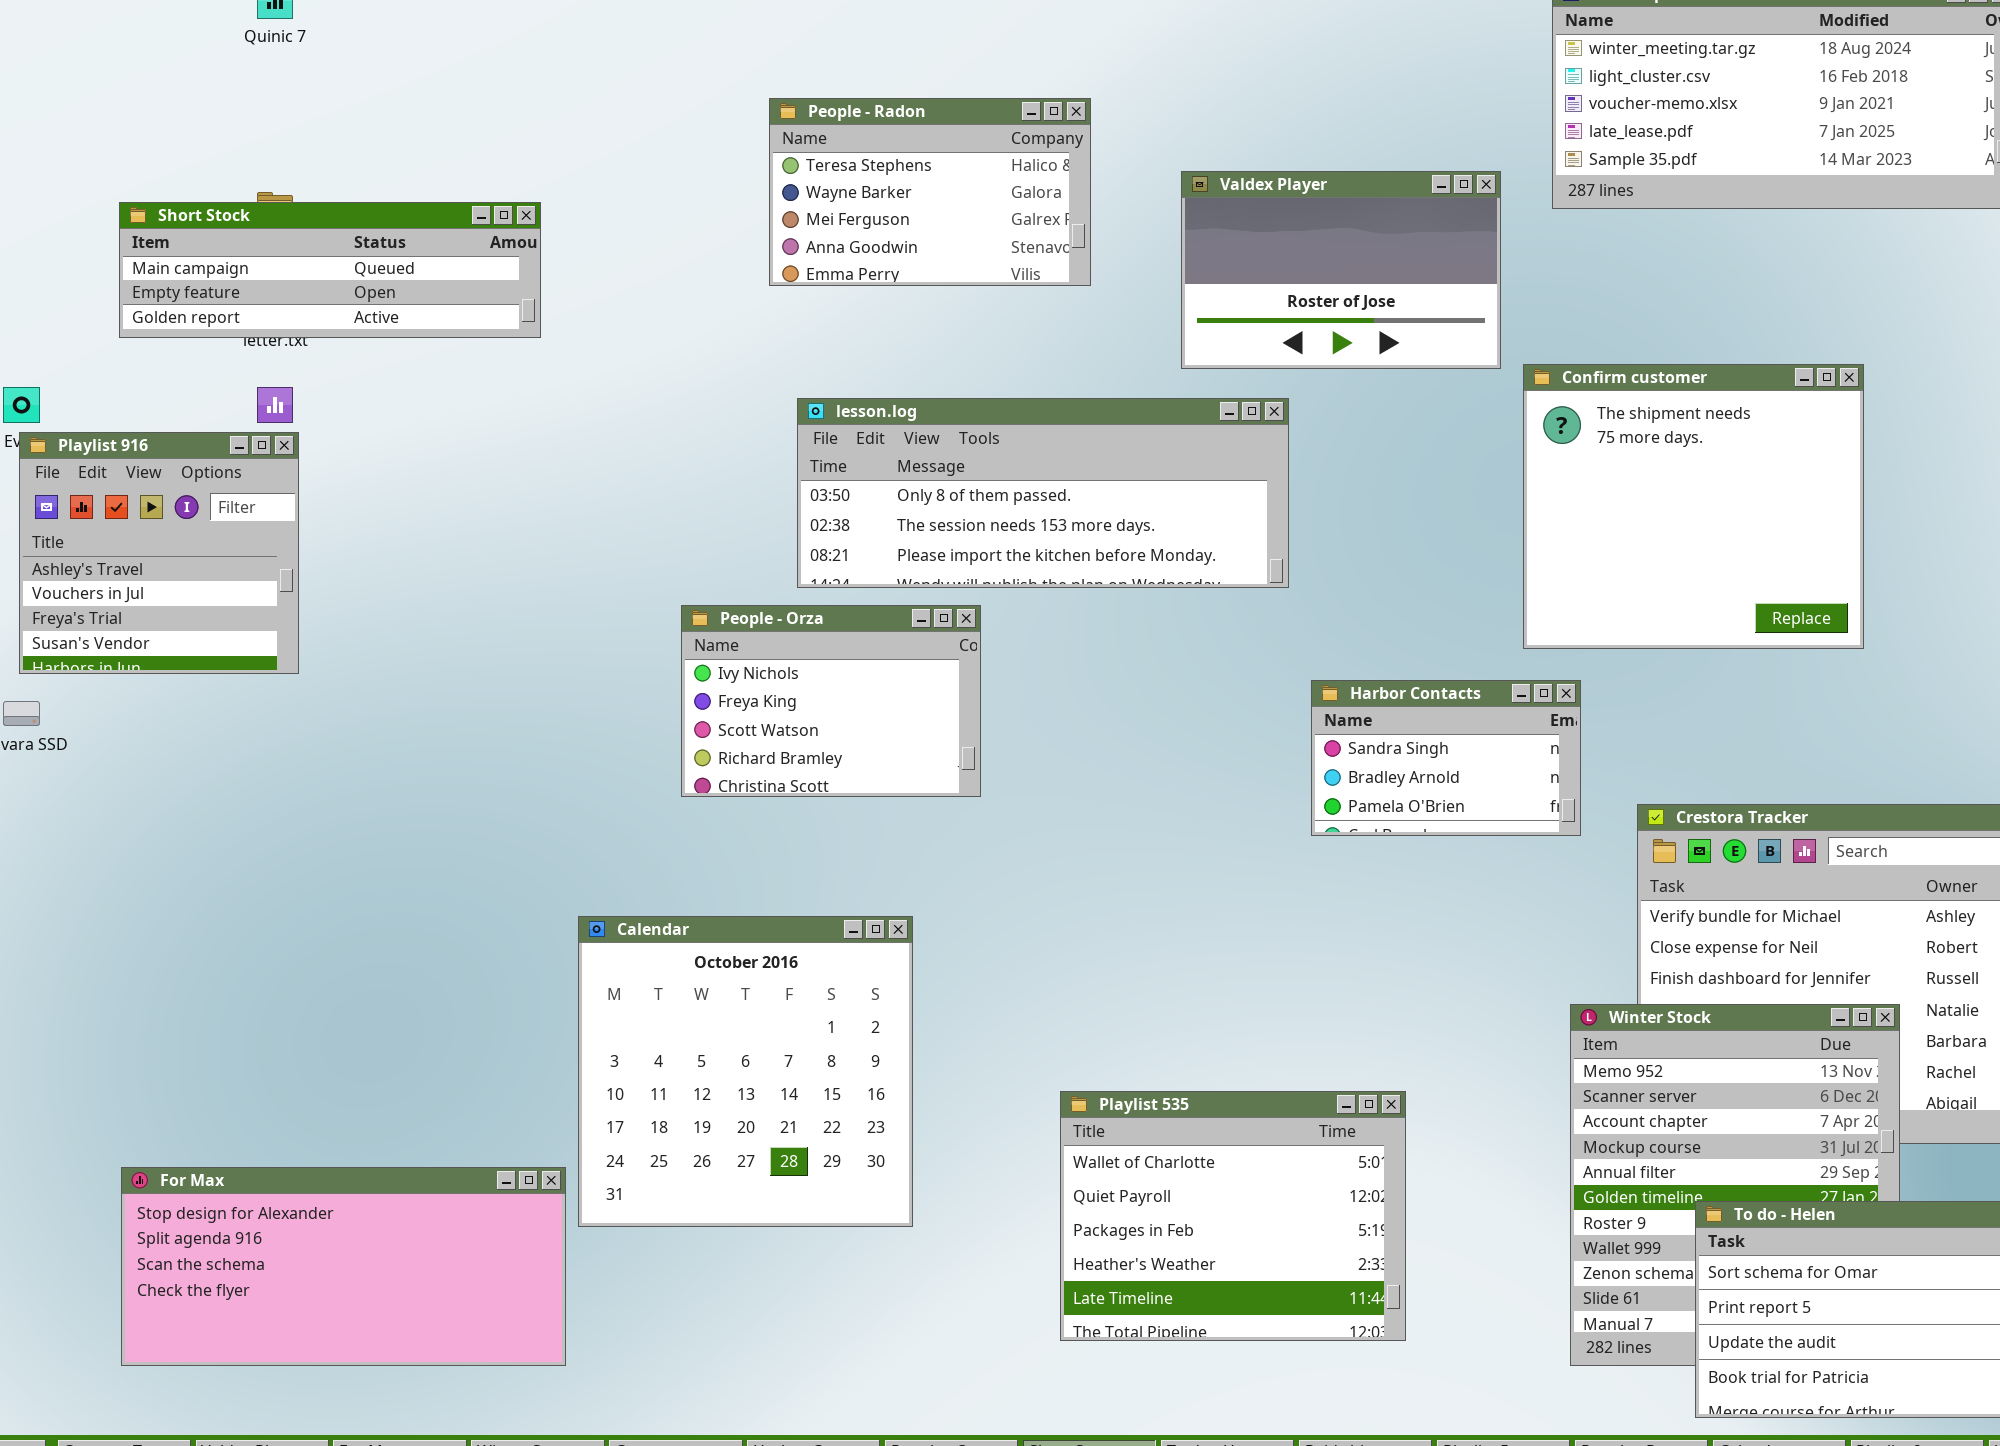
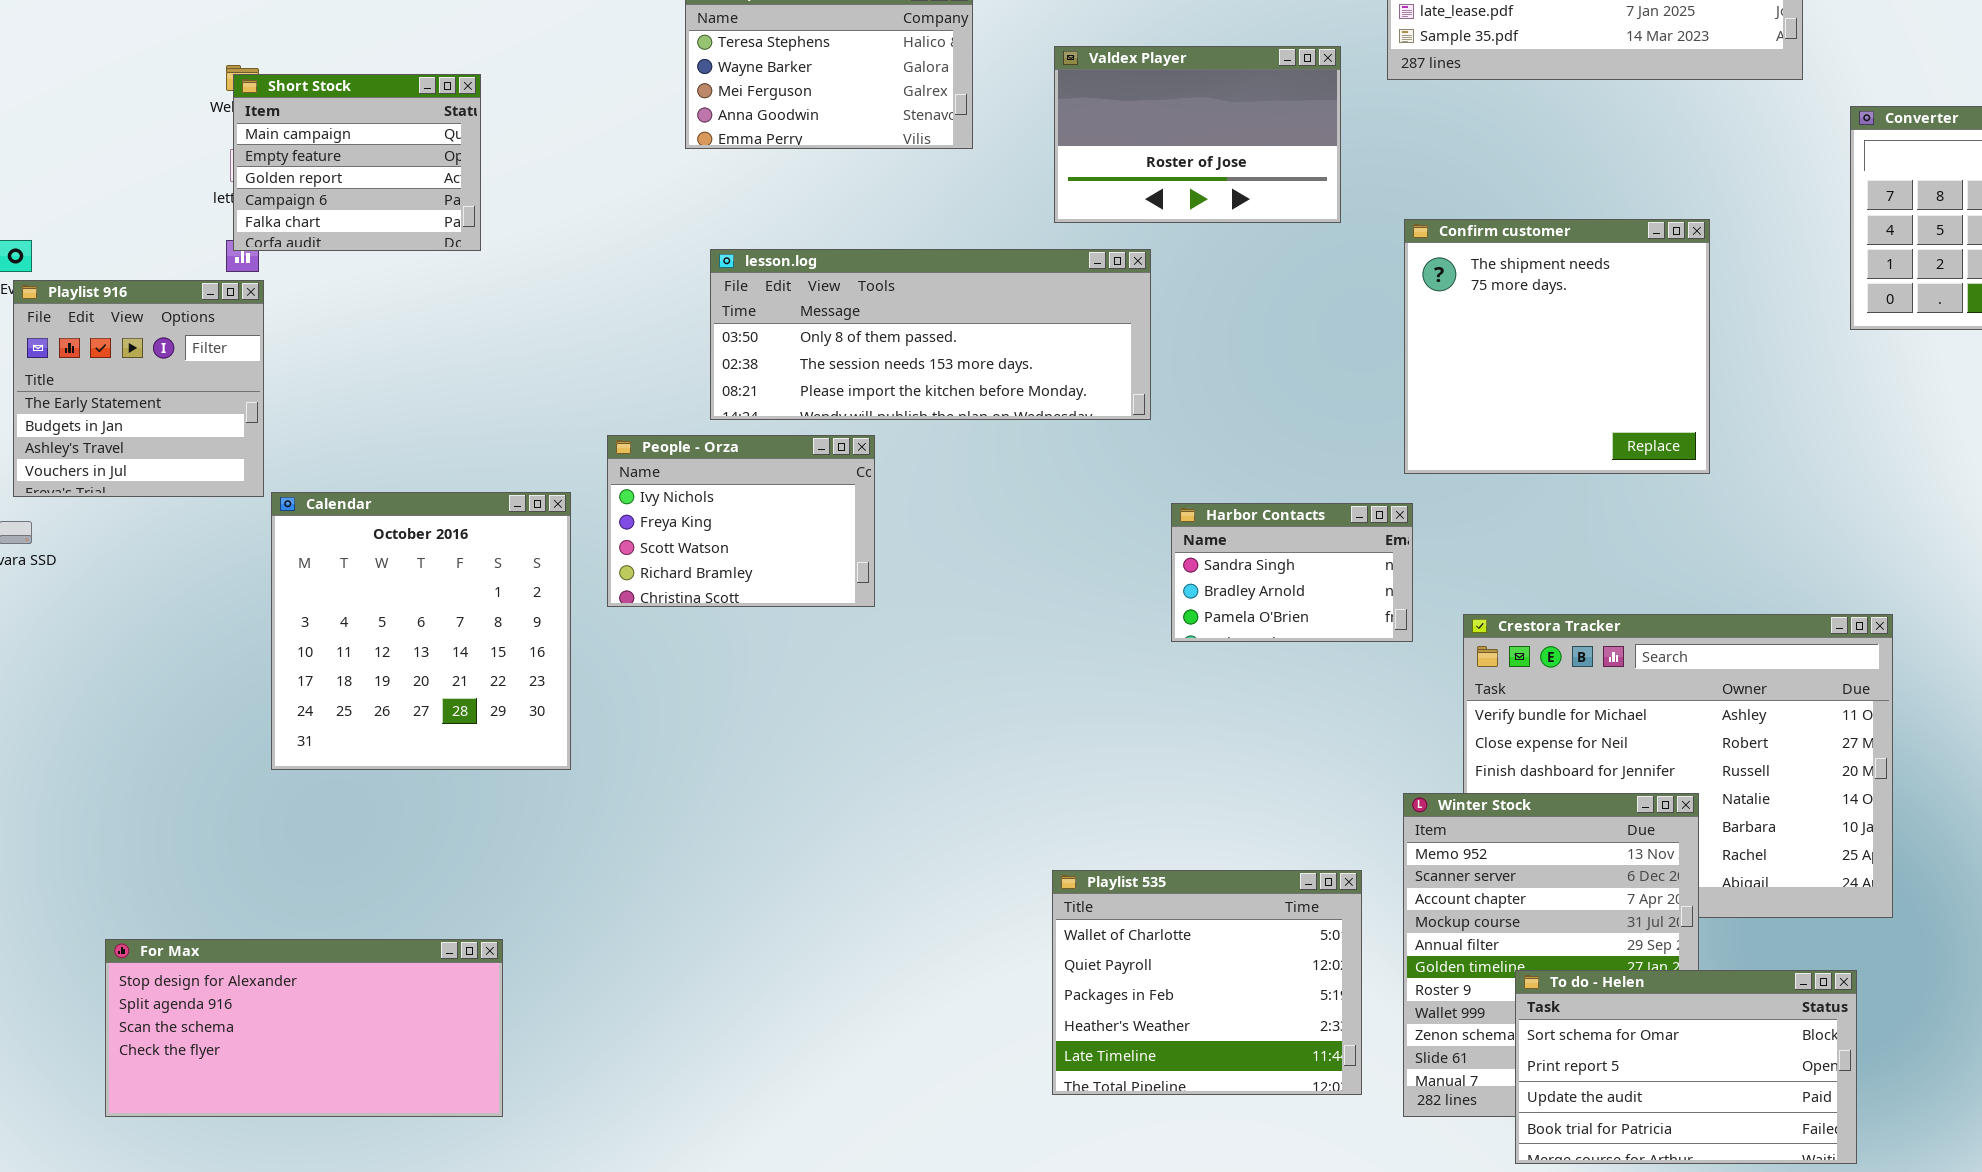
Short Stock: [119,202,541,338] -> [233,74,481,251], resized
Confirm customer: [1523,364,1864,649] -> [1404,219,1710,474], moved
Playlist 916: [19,432,299,674] -> [13,280,264,497], scrolled up 2 rows
Calendar: [578,916,913,1227] -> [271,492,571,770], moved
Playlist 535: [1060,1091,1406,1341] -> [1052,870,1362,1095], moved

